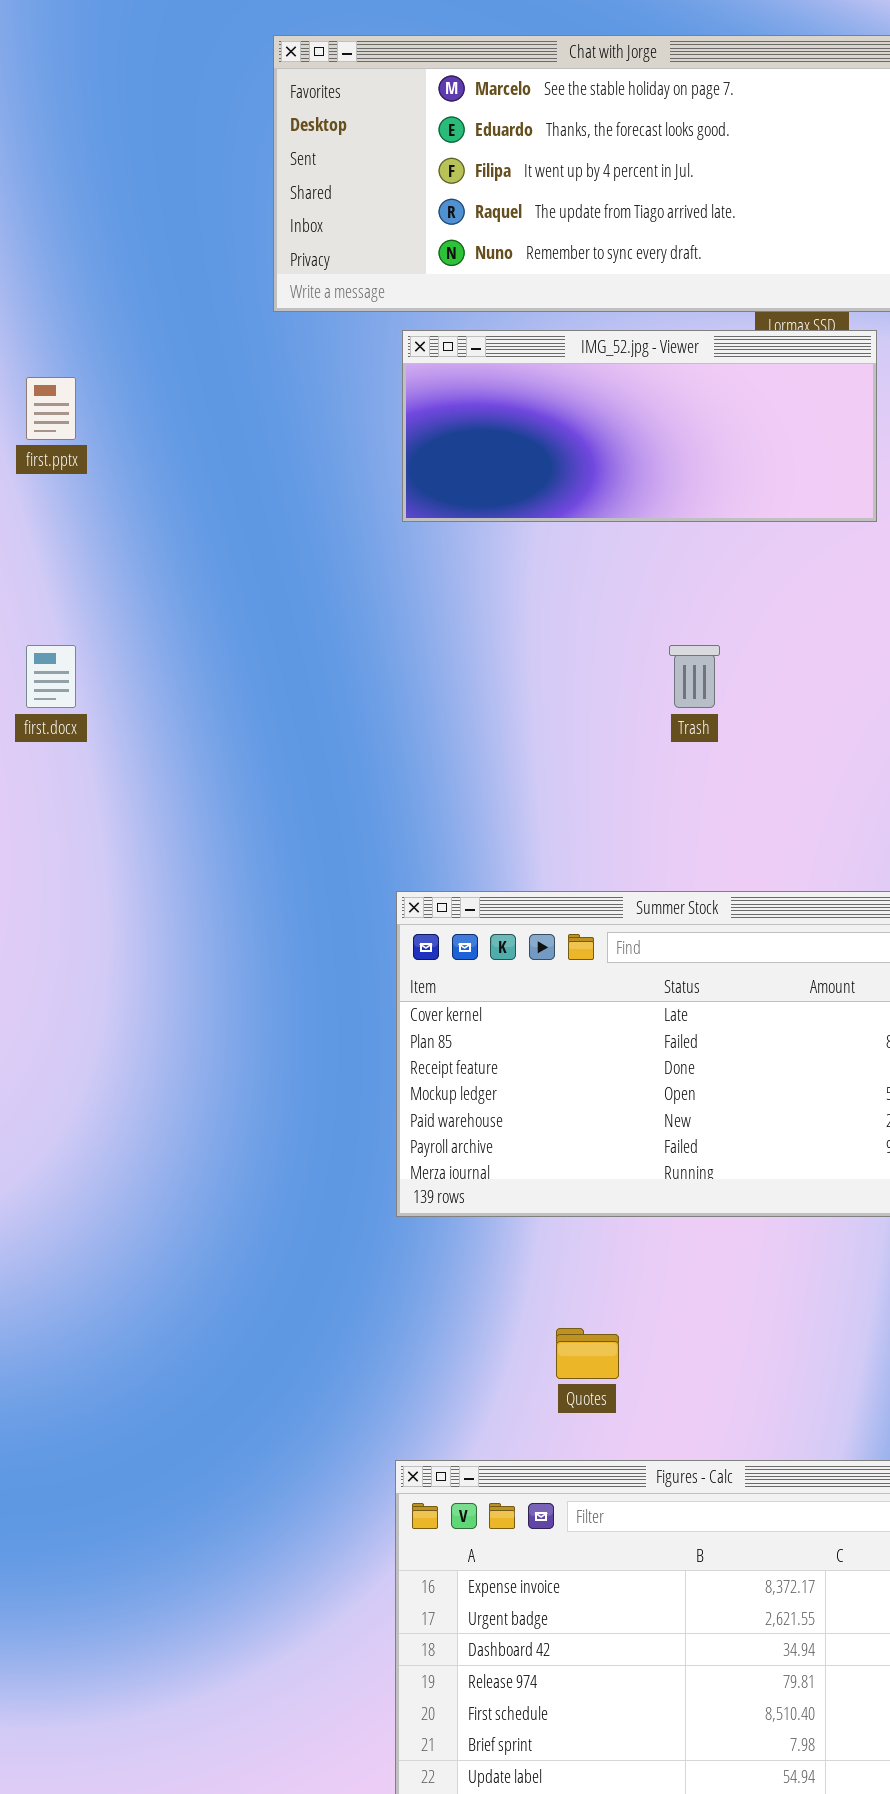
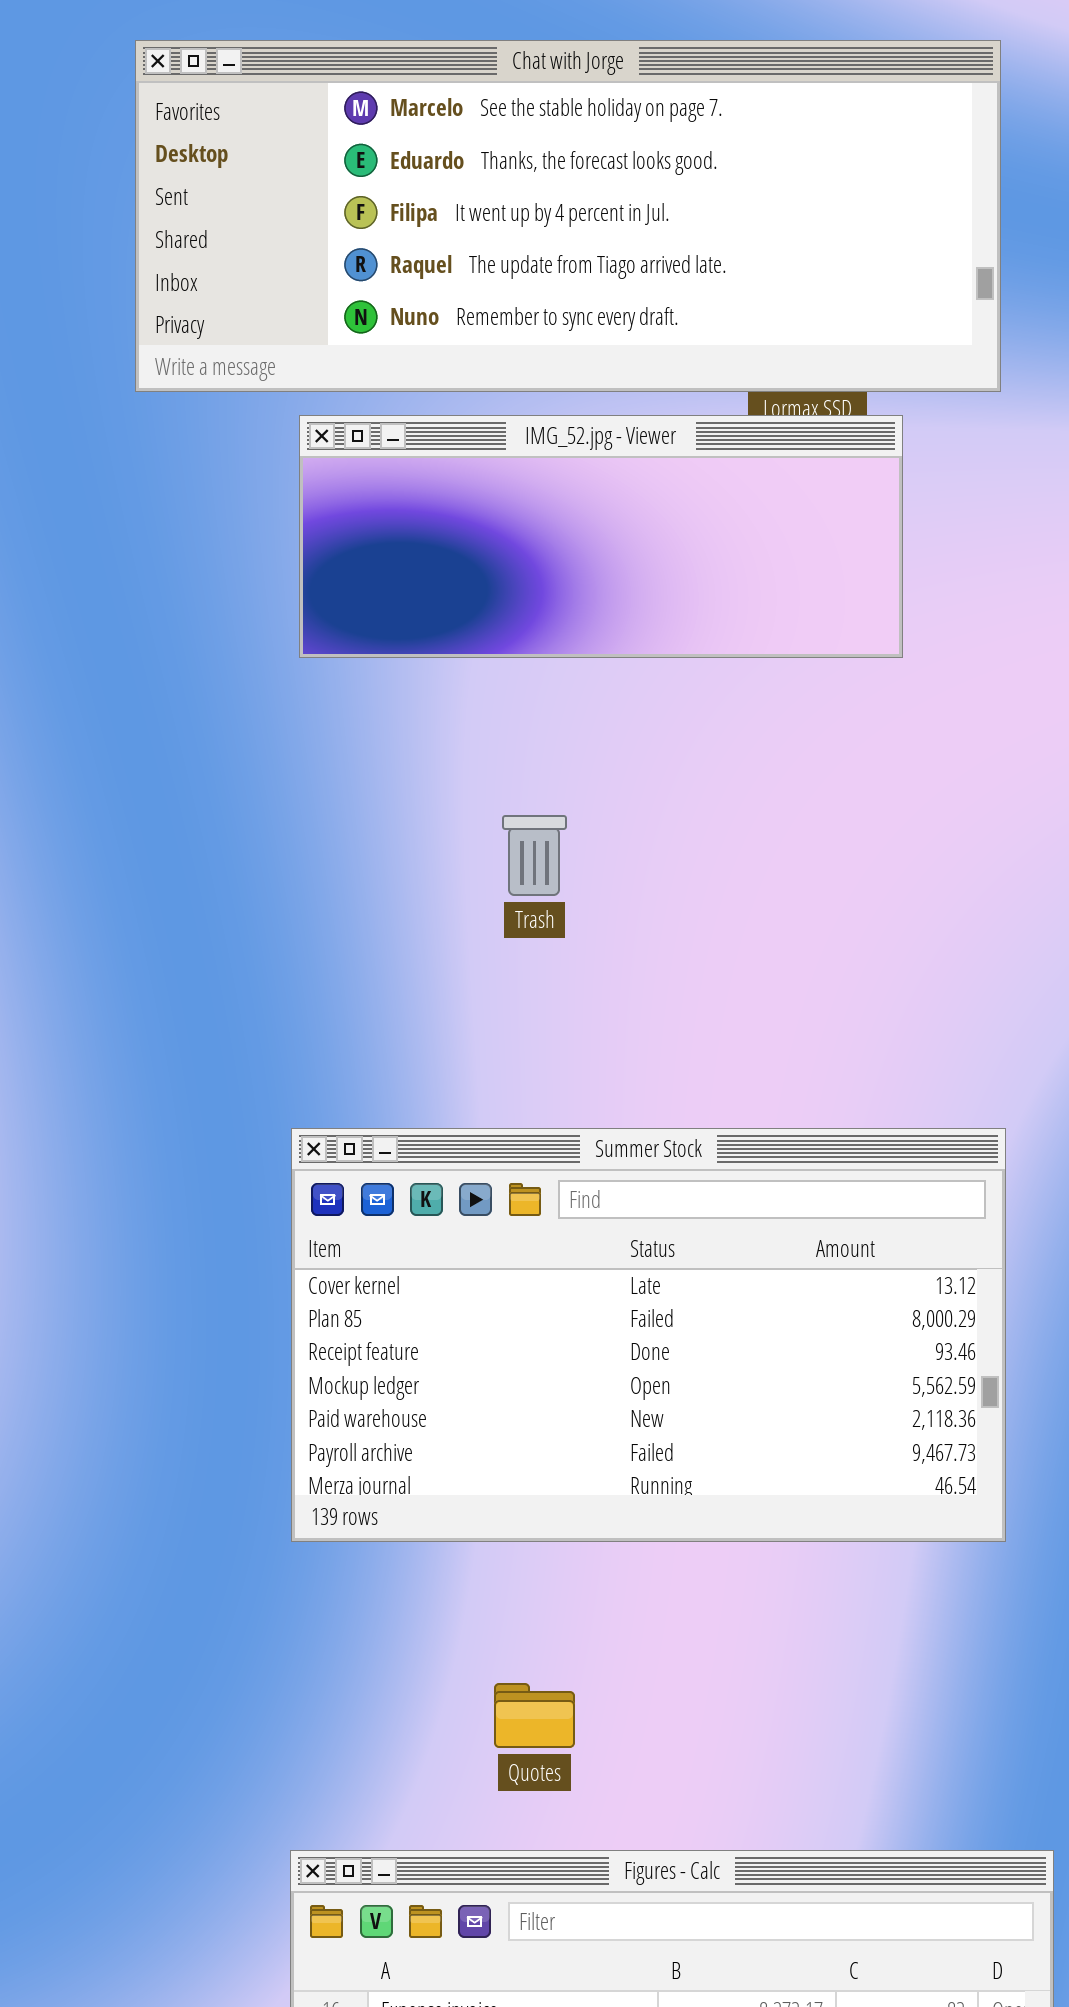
Trash: [669,645,720,708] -> [502,815,567,896], moved

